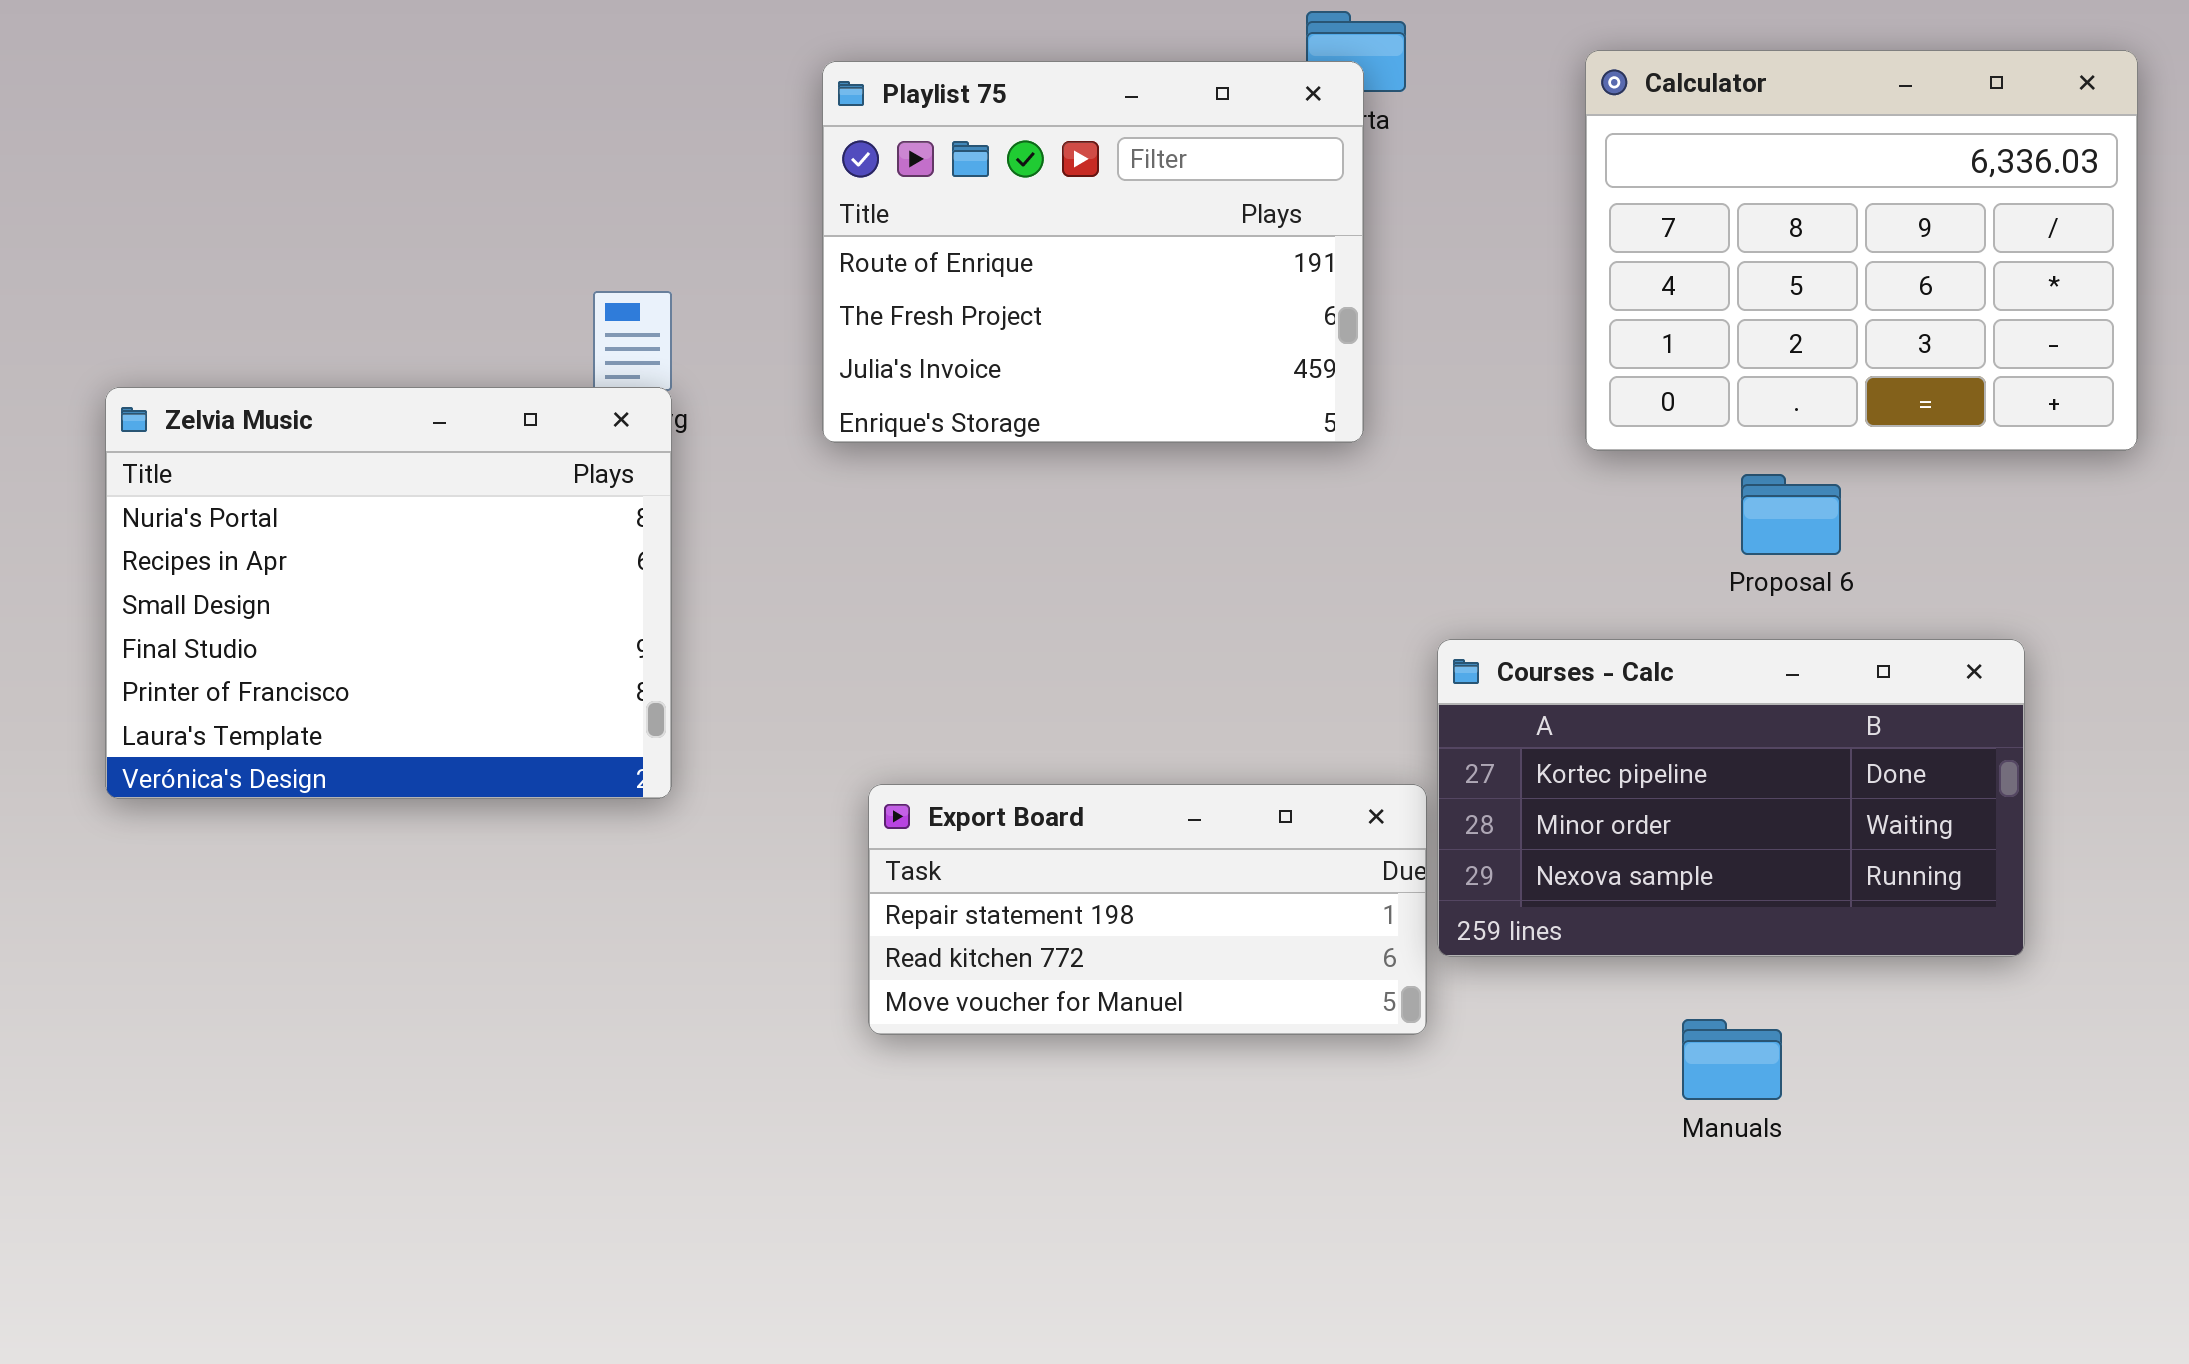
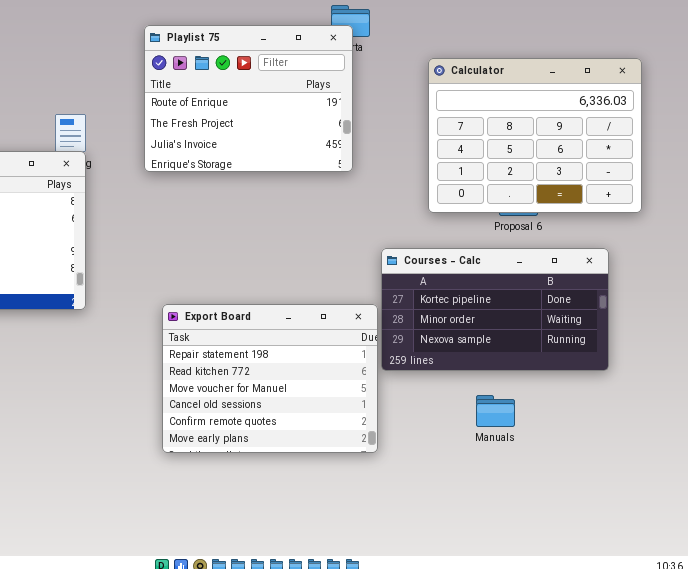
Calculator: [1585,50,2138,451] -> [428,58,642,213], moved
Export Board: [868,784,1427,1035] -> [162,304,378,453], resized

